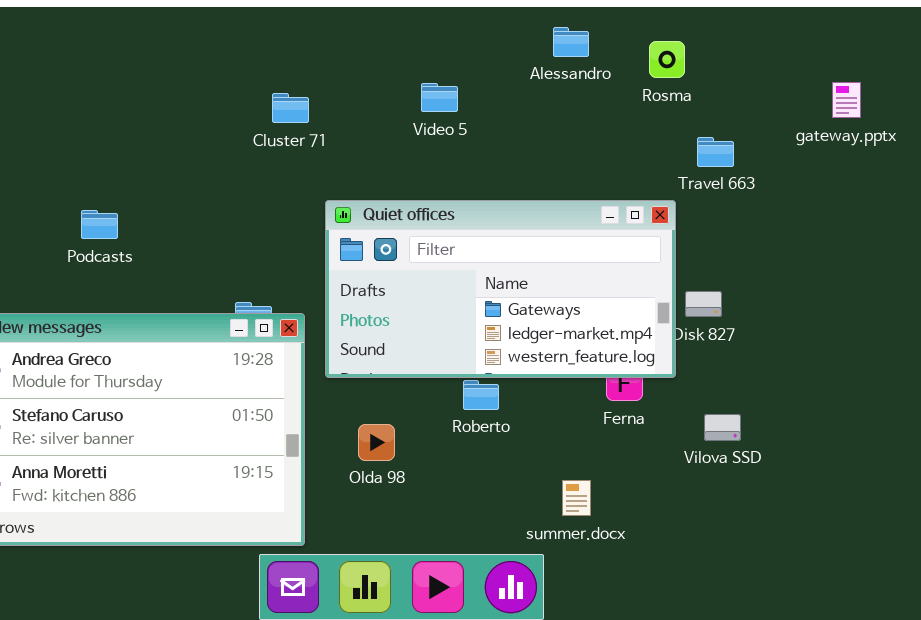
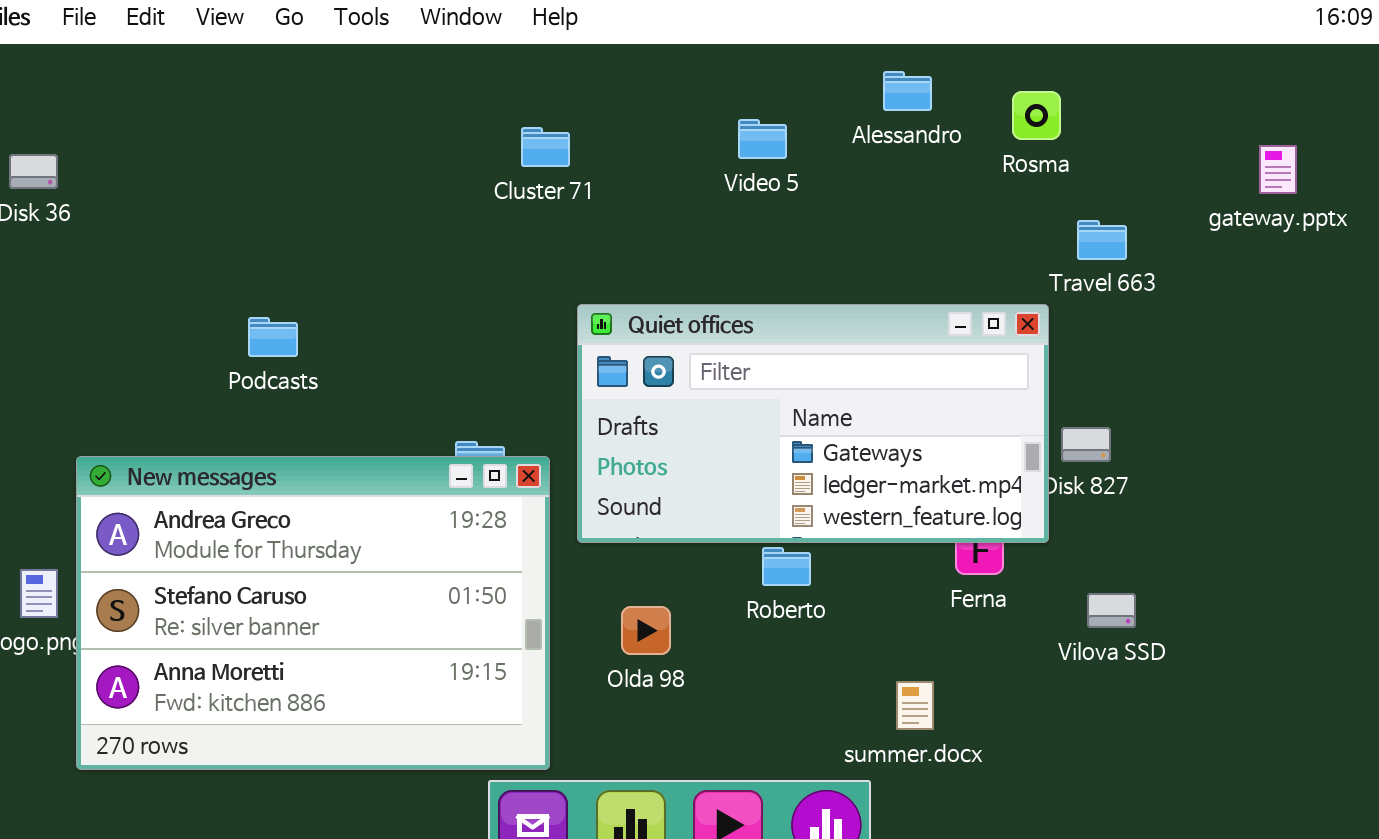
Video 5: [421,83,458,112] -> [738,119,787,159], moved
Cluster 71: [272,93,309,123] -> [521,127,570,167], moved

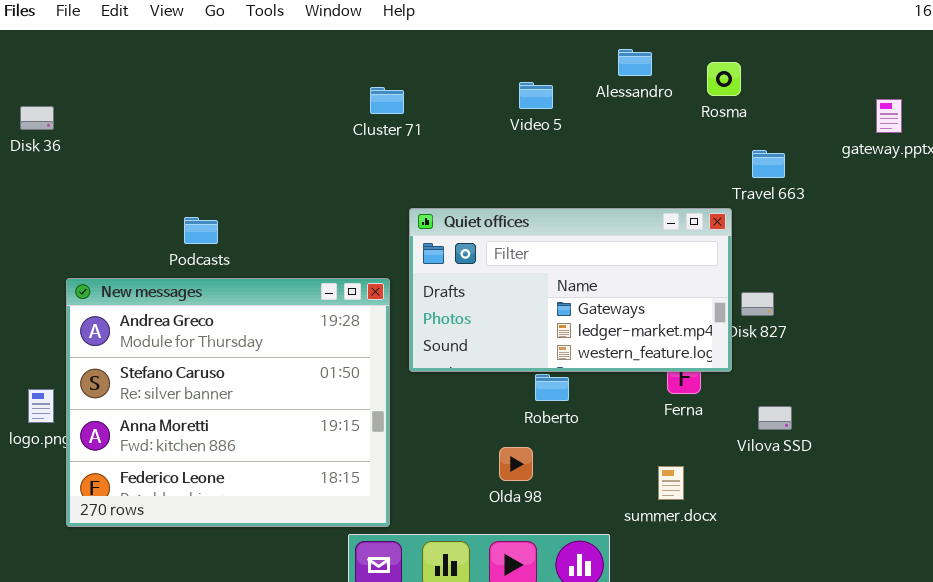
New messages: [76,456,550,770] -> [66,278,390,527], resized
Olda 98: [621,606,671,655] -> [499,447,533,481], moved
summer.docx: [896,681,934,730] -> [658,466,684,500], moved

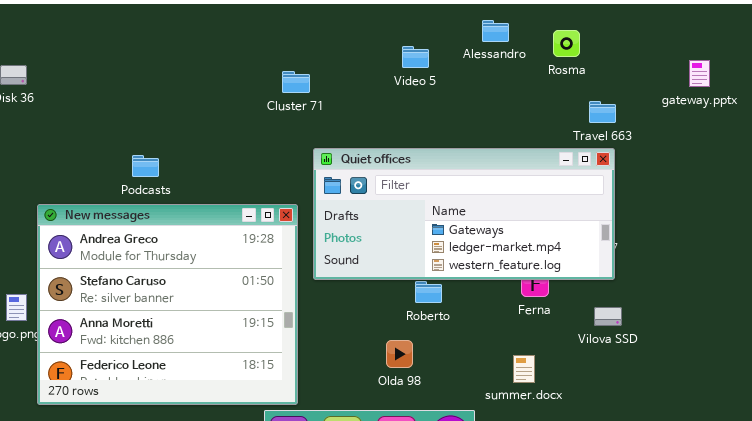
Cluster 71: [370,87,404,114] -> [282,71,310,93], moved
Quiet offices: [409,208,732,372] -> [313,148,615,280], resized

